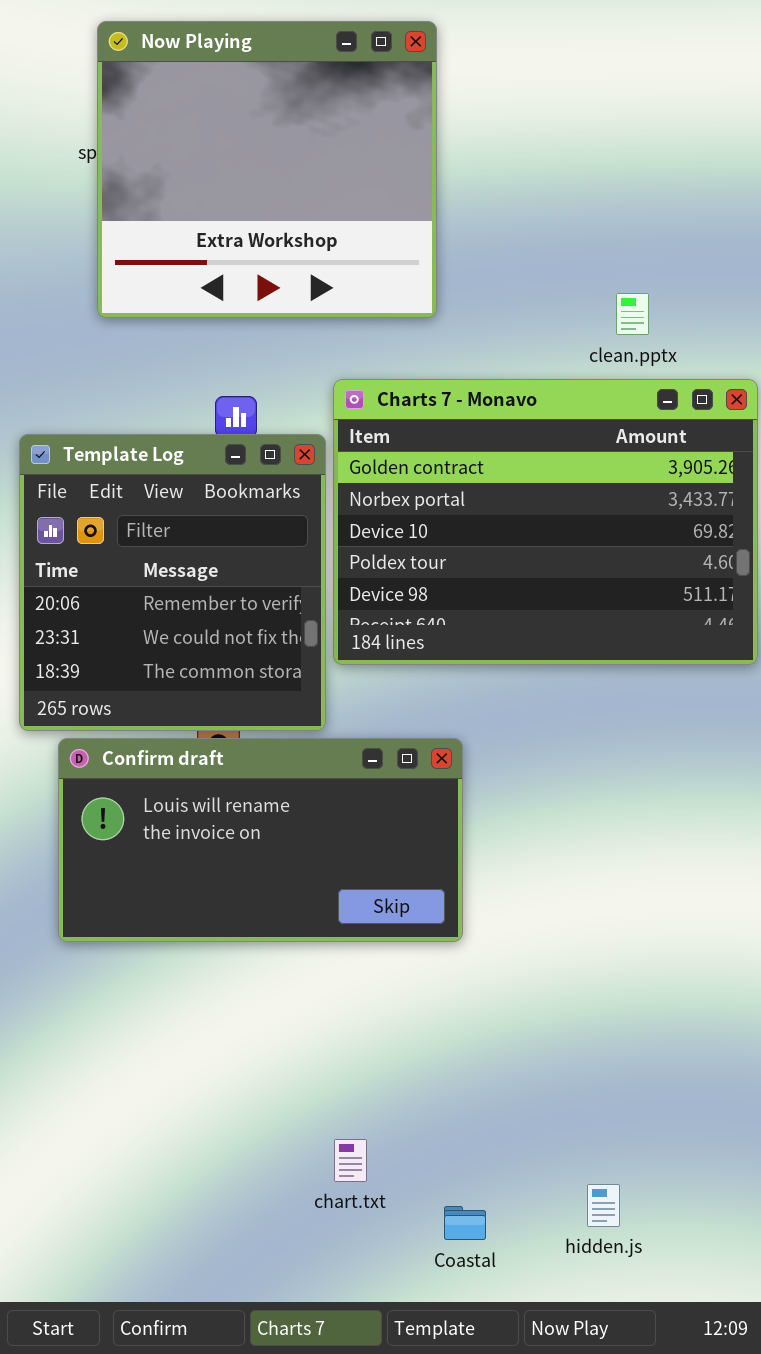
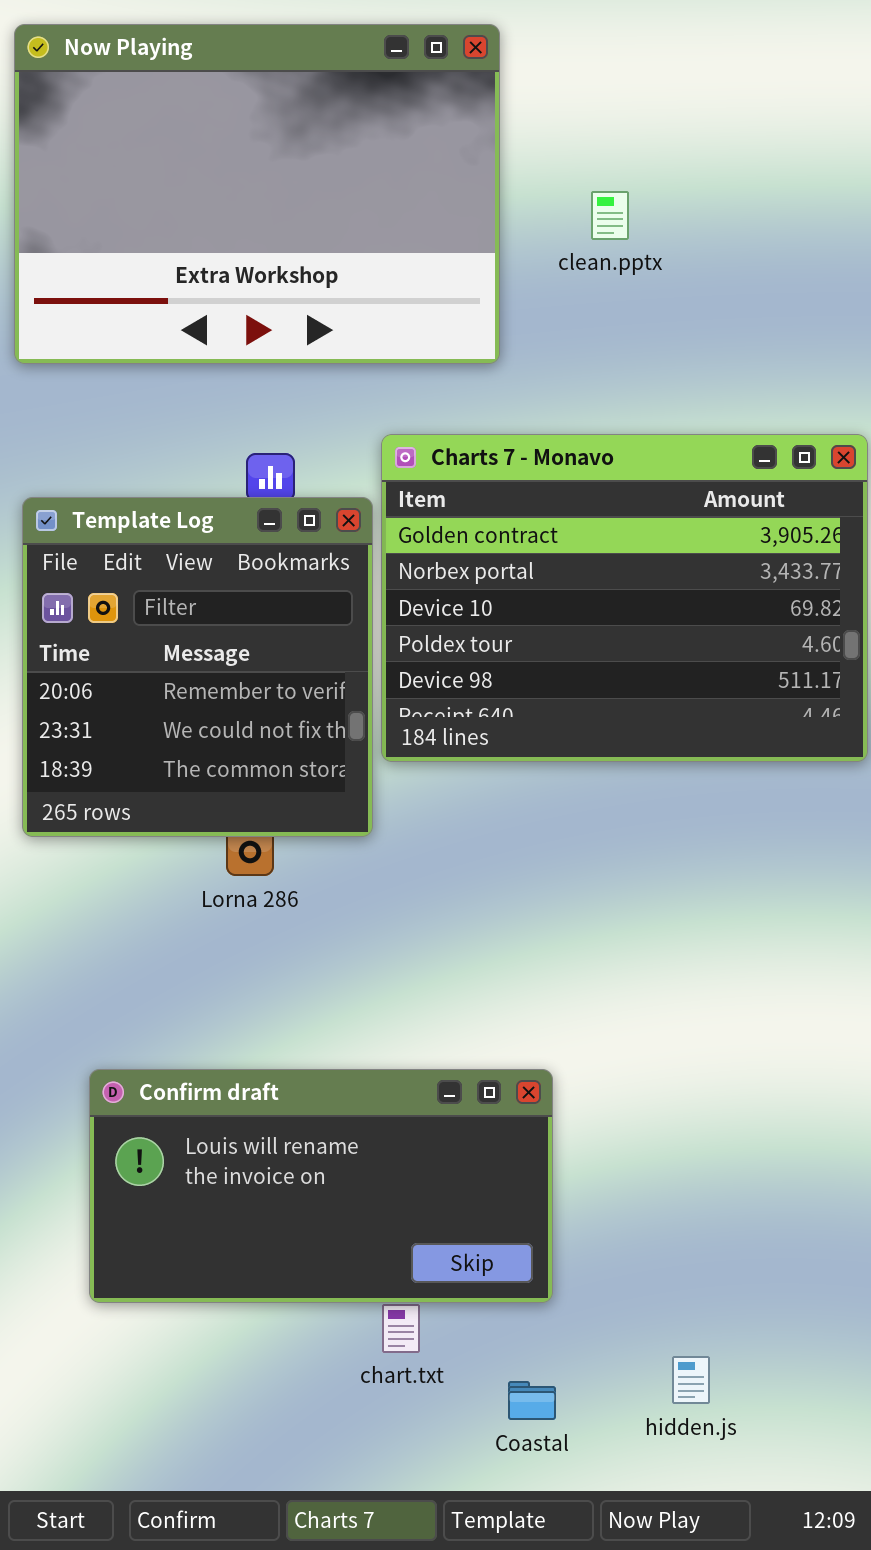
Now Playing: [97,21,437,318] -> [14,24,500,364], resized
clean.pptx: [616,293,649,335] -> [591,191,629,240], moved
Confirm draft: [58,738,463,942] -> [89,1069,553,1303], moved

